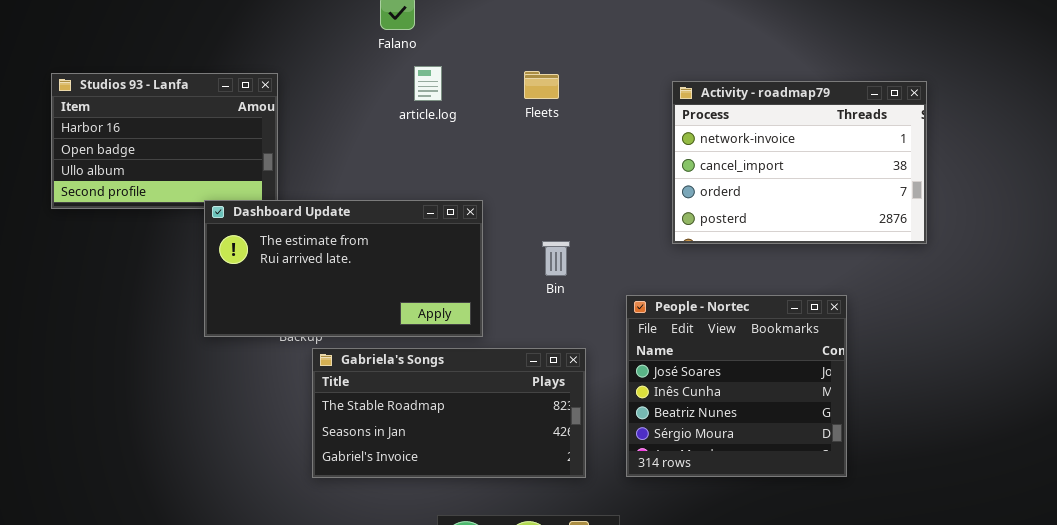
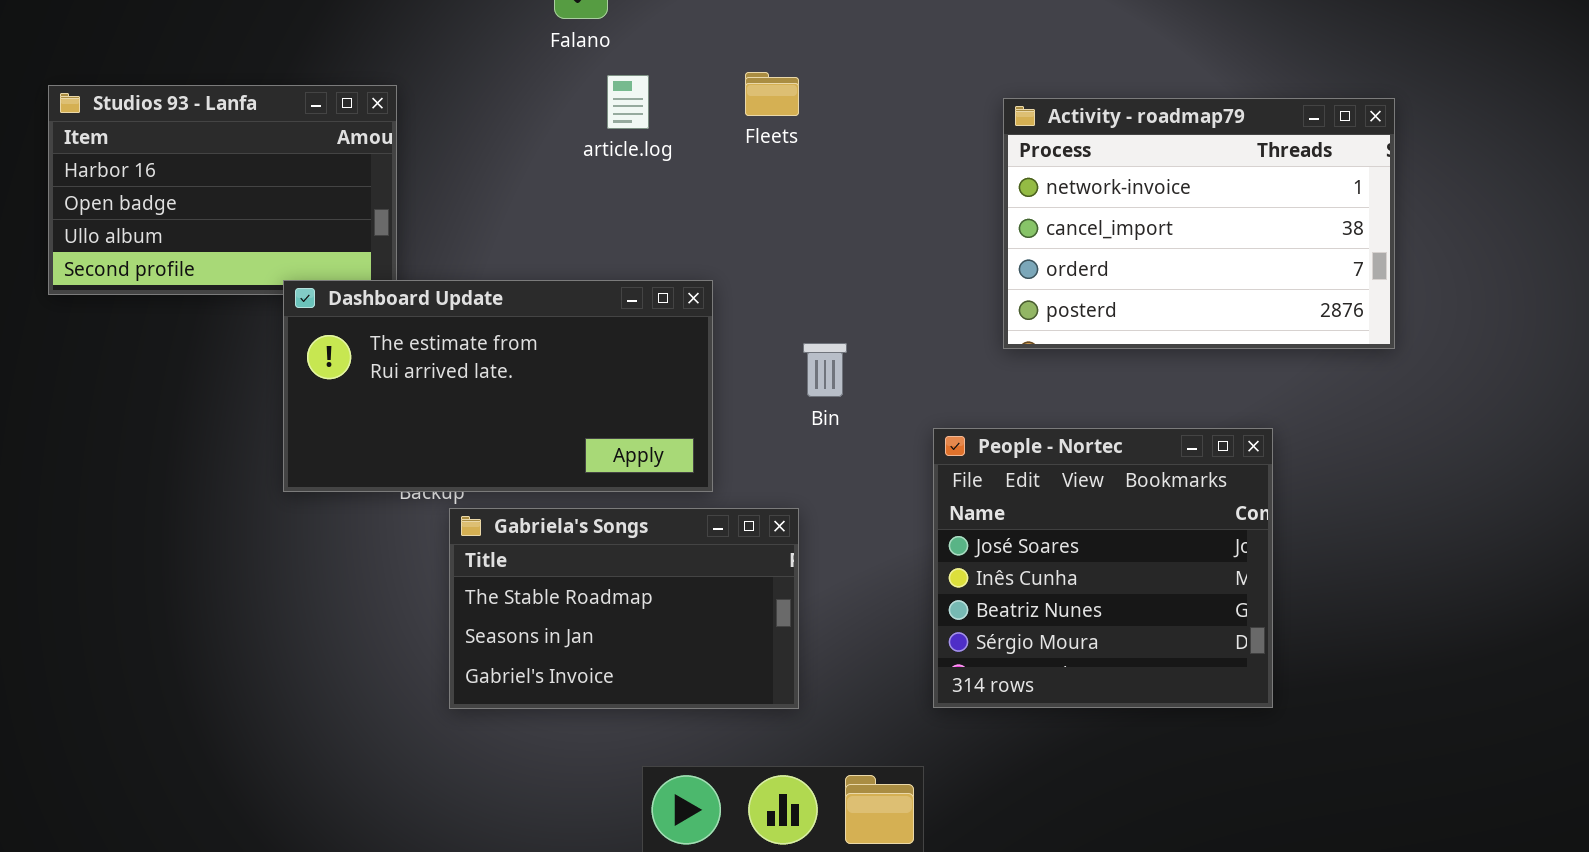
Fleets: [524,71,559,99] -> [745,72,799,116], moved
Gabriela's Songs: [312,348,586,478] -> [449,508,799,709], resized

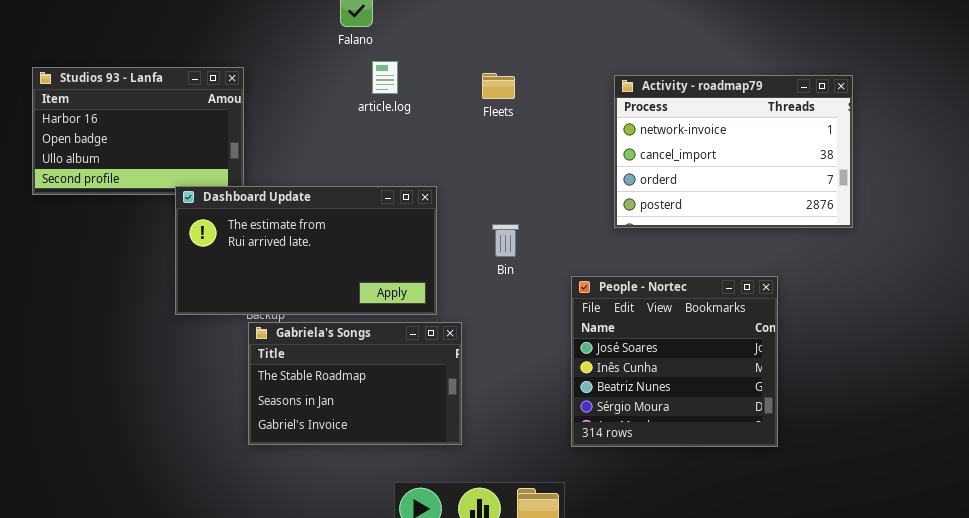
Fleets: [745,72,799,116] -> [482,73,515,99], moved
Gabriela's Songs: [449,508,799,709] -> [248,322,462,445], moved

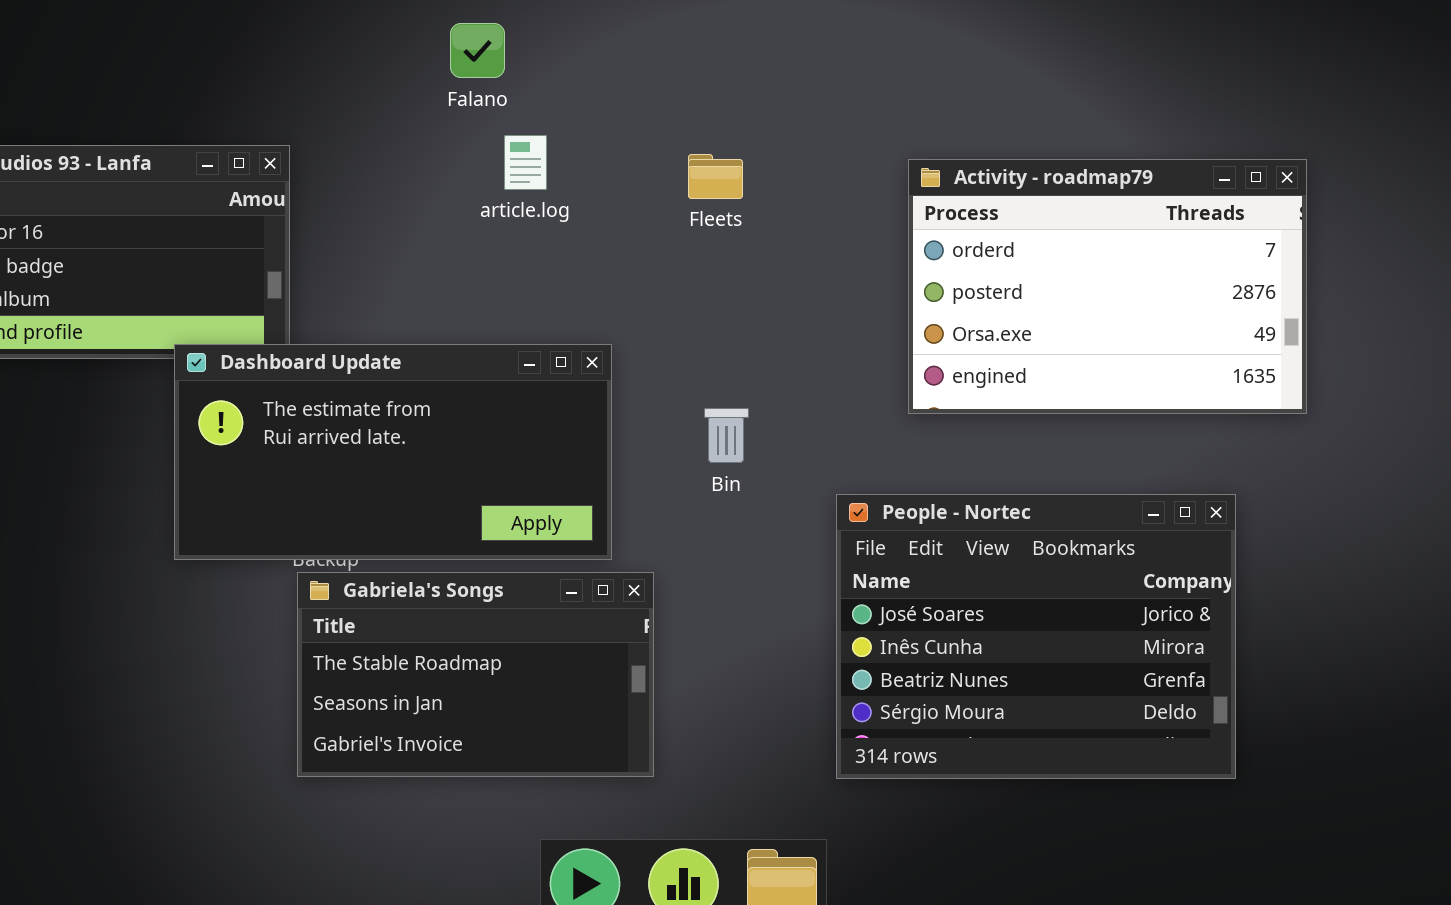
Activity - roadmap79: [614,75,853,228] -> [908,159,1307,414], scrolled down 2 rows
People - Nortec: [571,276,778,447] -> [836,494,1236,779], resized

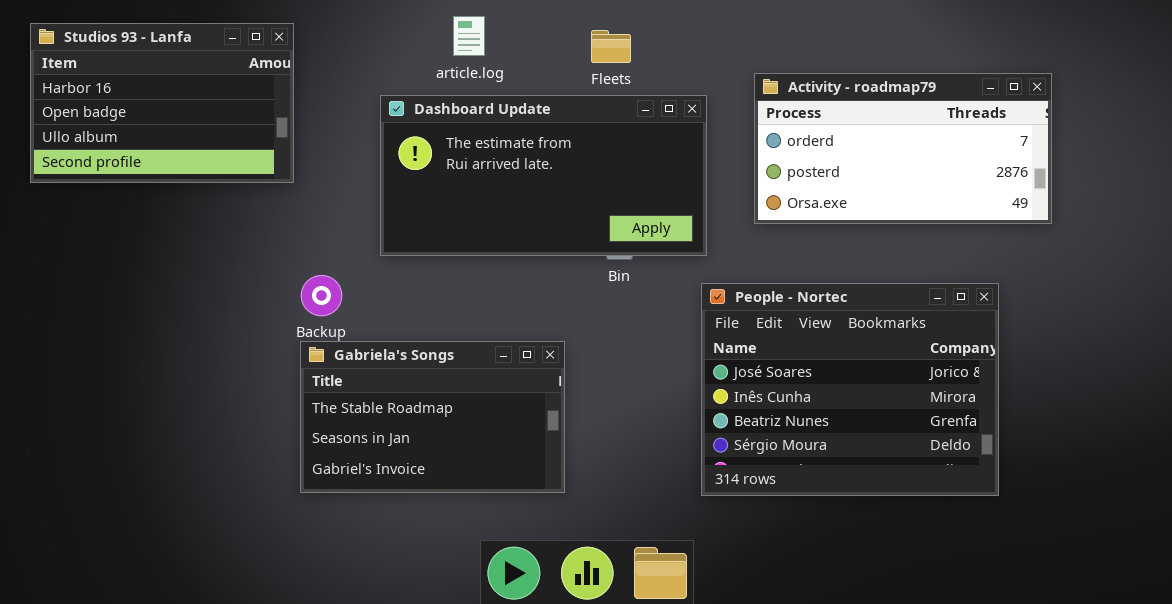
Activity - roadmap79: [908,159,1307,414] -> [754,73,1052,224], resized
Dashboard Update: [174,344,612,560] -> [380,95,707,256], moved

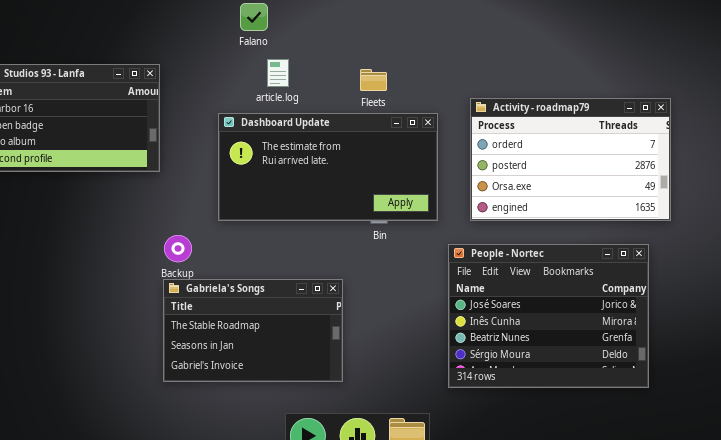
Activity - roadmap79: [754,73,1052,224] -> [470,98,671,221], resized
People - Nortec: [701,283,999,496] -> [448,244,649,388], moved

